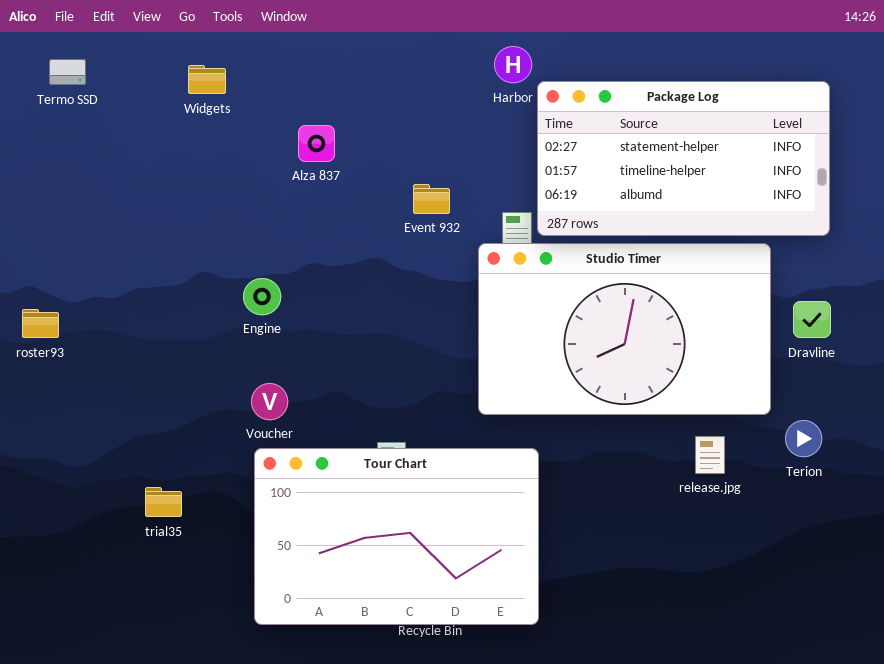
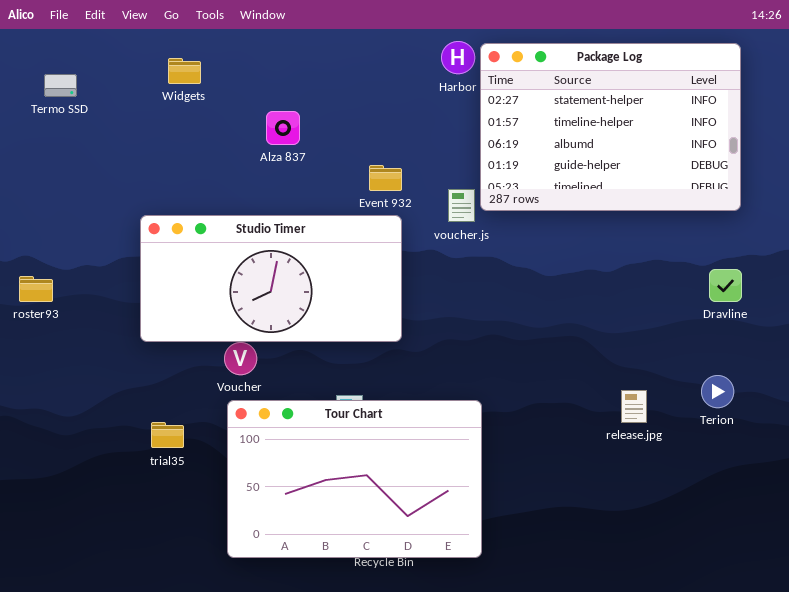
Termo SSD: [49,59,86,85] -> [44,74,77,97], moved
Package Log: [537,81,830,236] -> [480,43,741,211], resized
Studio Timer: [478,243,771,415] -> [140,215,402,342], moved, resized
trial35: [145,487,182,517] -> [151,422,184,448], moved

